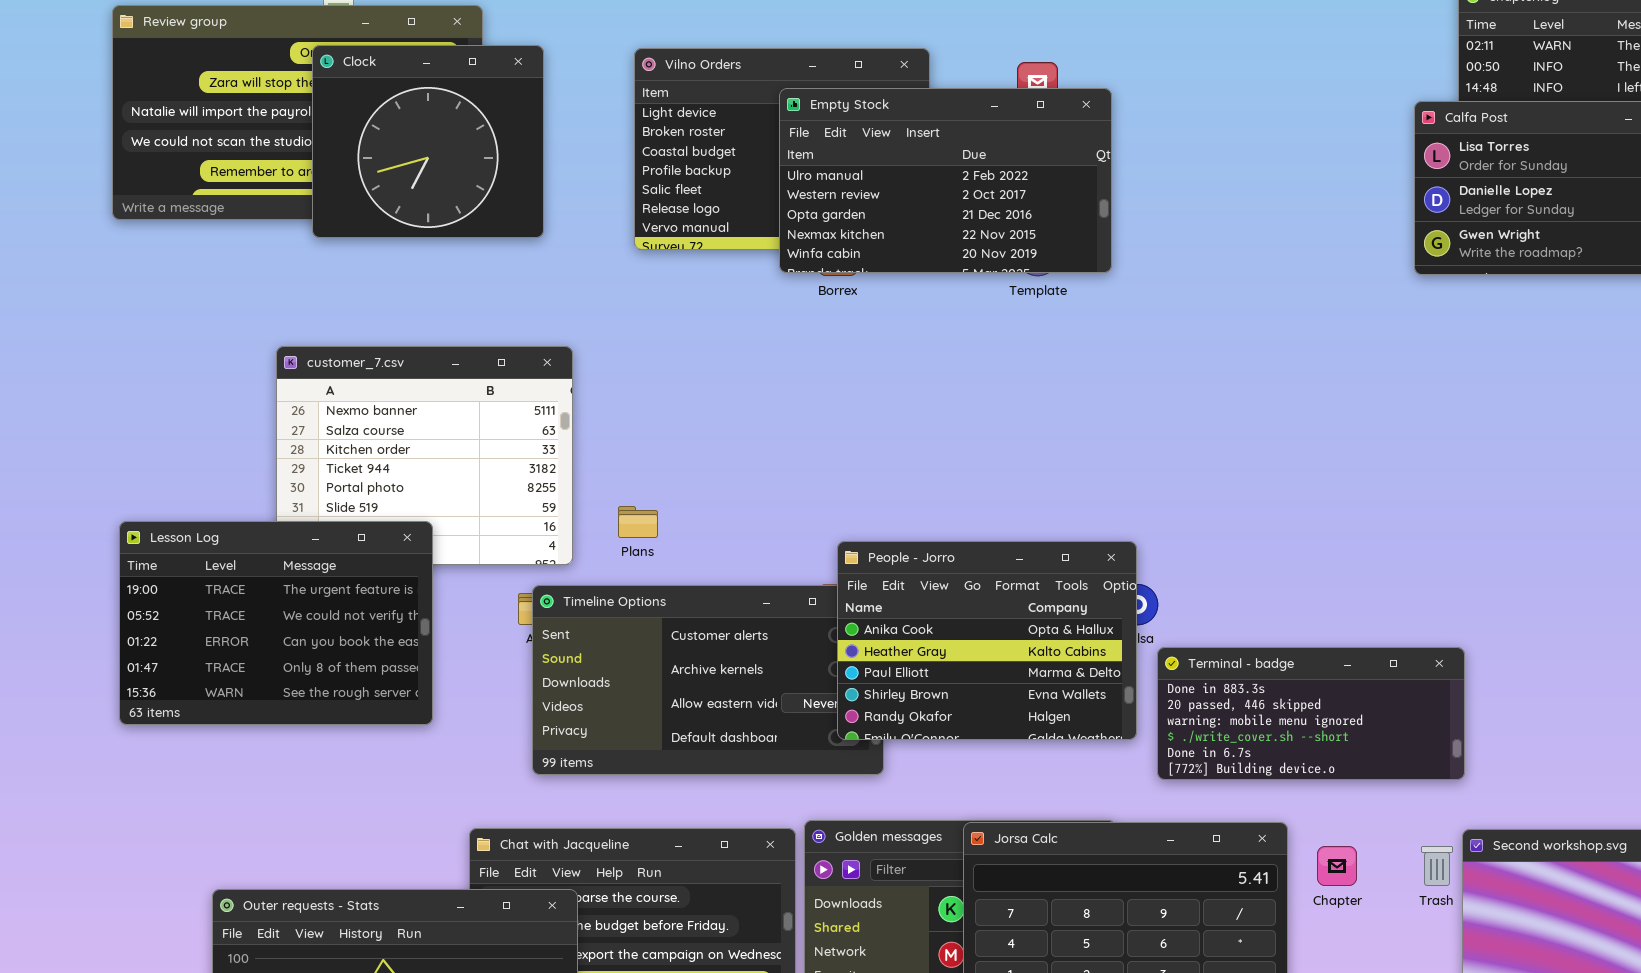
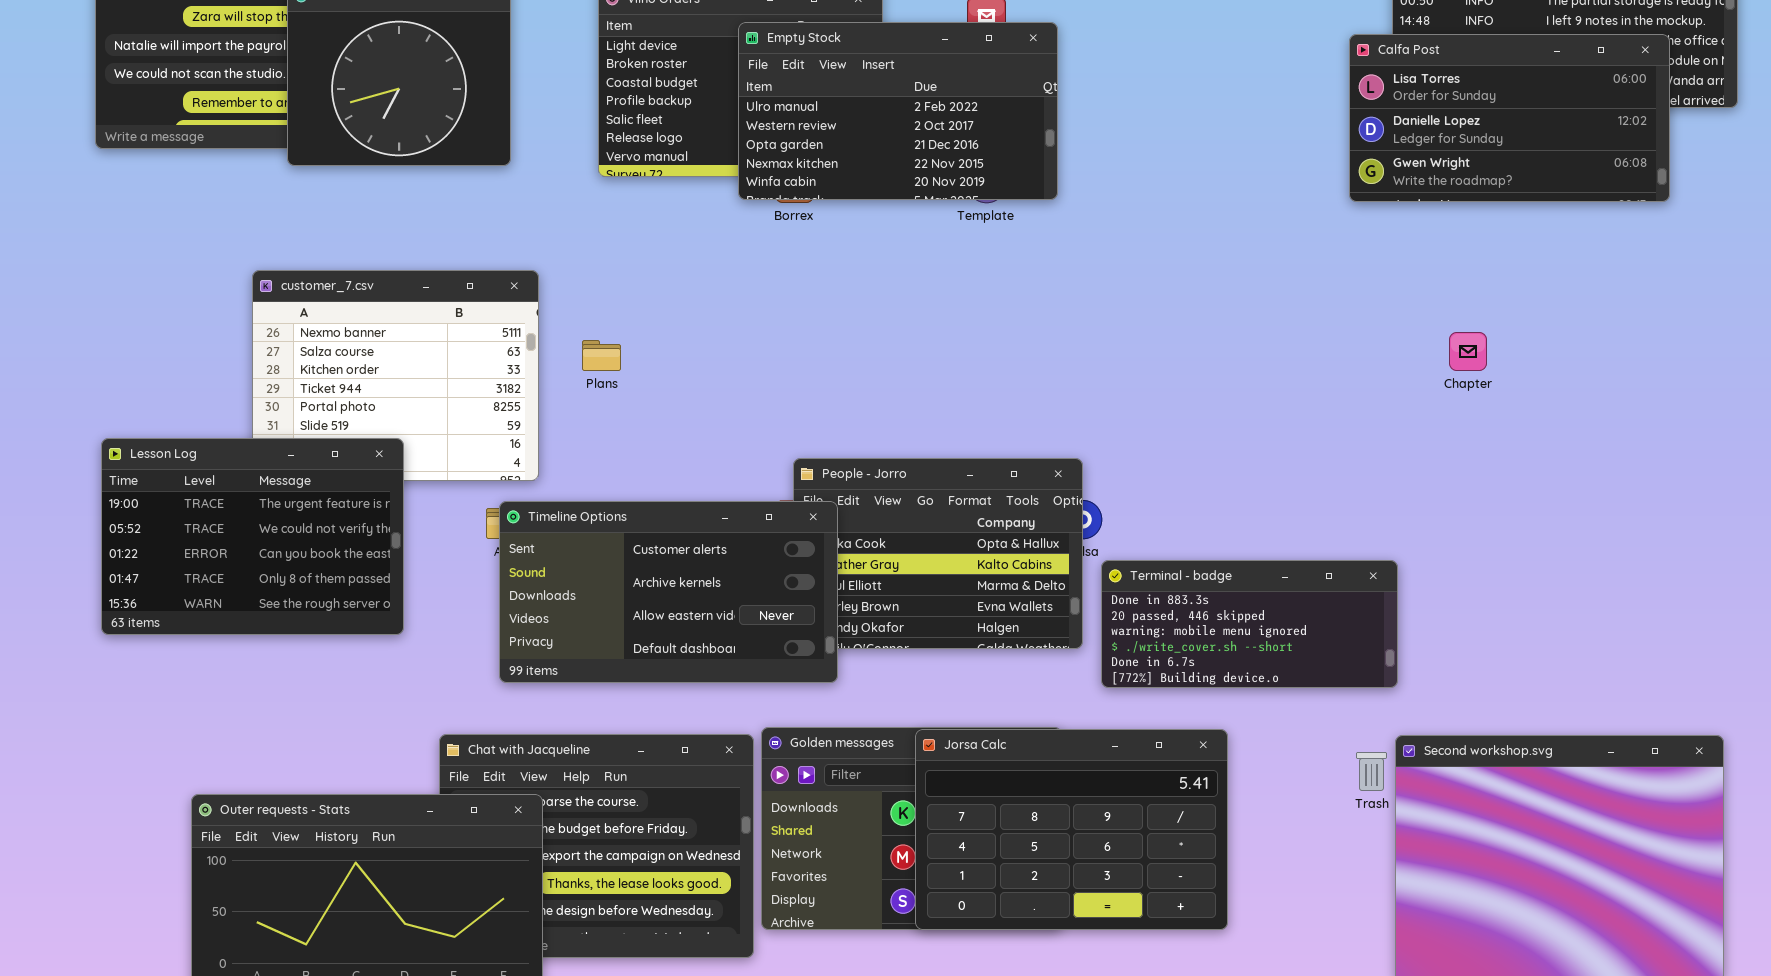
Plans: [618,506,658,538] -> [582,340,621,371], moved
Timeline Options: [532,585,884,775] -> [499,501,838,683], raised
Chapter: [1317,846,1357,886] -> [1449,332,1487,371], moved

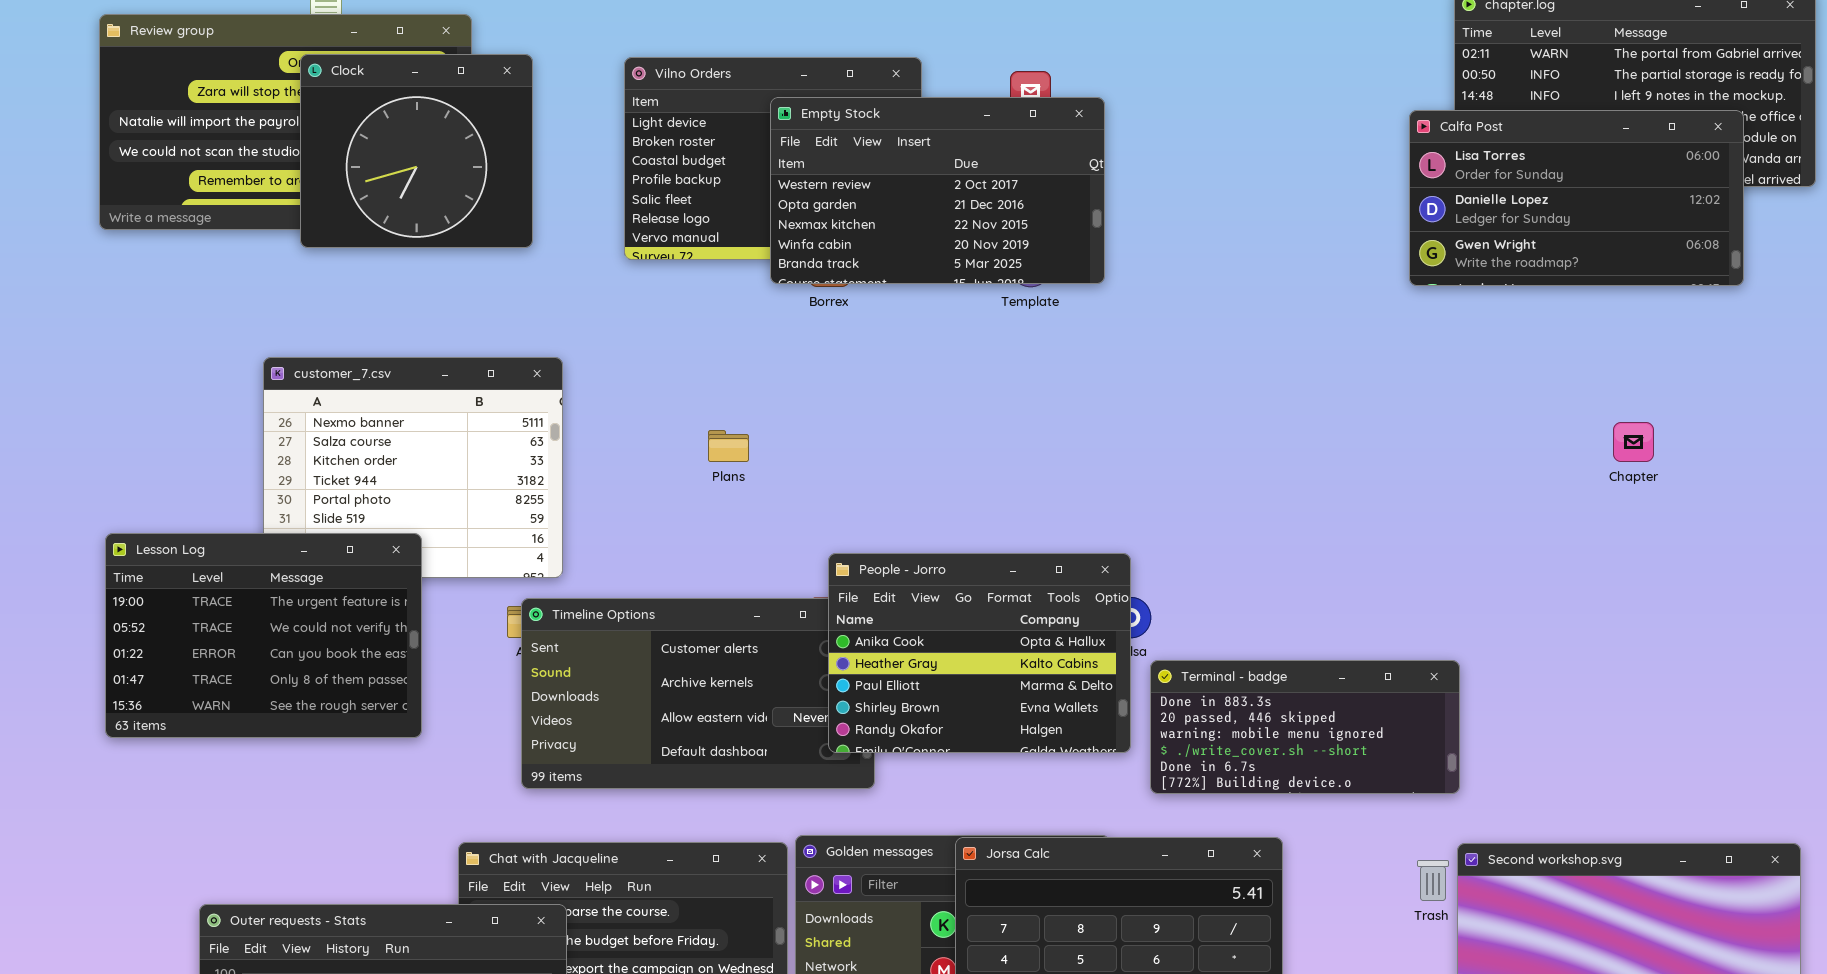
Empty Stock: [738,22,1058,200] -> [770,97,1105,284], scrolled down 1 row
Chapter: [1449,332,1487,371] -> [1613,422,1654,462], moved
Plans: [582,340,621,371] -> [708,430,749,462], moved
People - Jorro: [793,458,1083,649] -> [828,553,1131,753], raised

